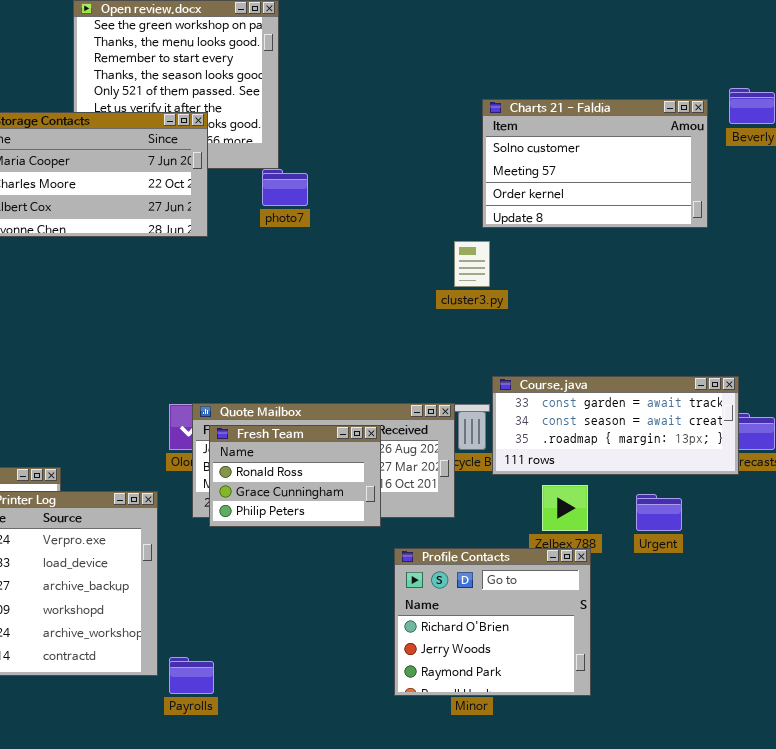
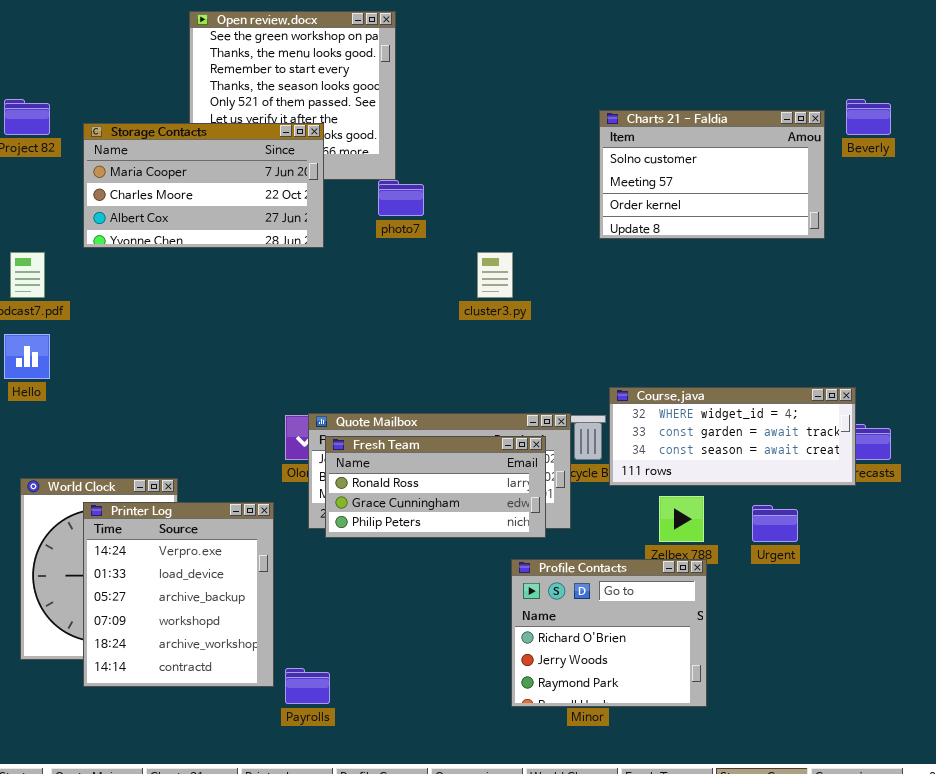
cluster3.py: [454,241,490,287] -> [477,252,513,298], moved
Course.java: [492,376,739,475] -> [609,387,856,486], scrolled up 1 row
Fresh Team: [209,425,381,527] -> [325,436,546,538], resized

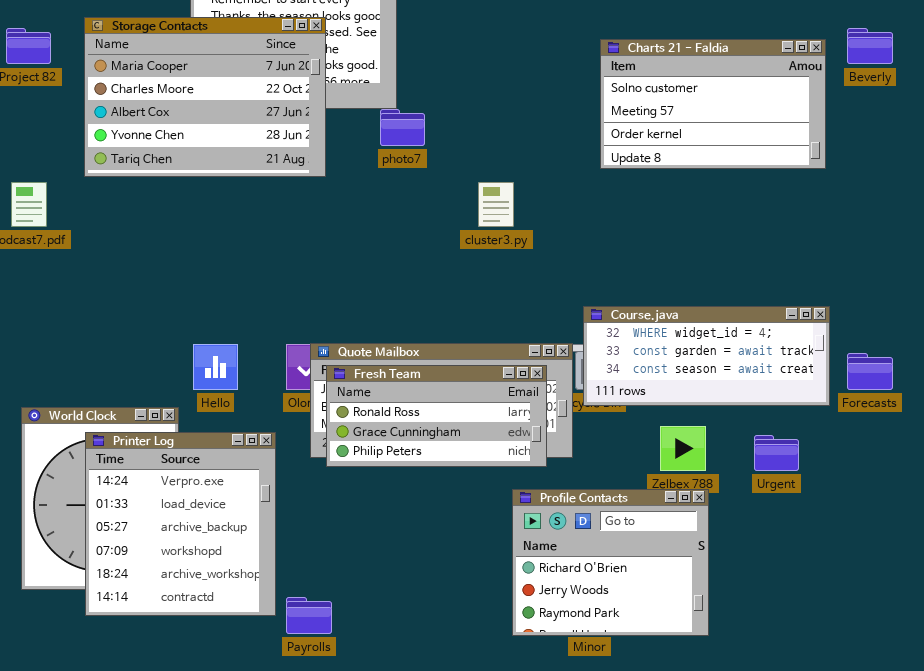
Storage Contacts: [83,123,324,248] -> [84,17,326,177], resized
Hello: [4,334,50,379] -> [193,344,238,390], moved
Course.java: [609,387,856,486] -> [583,306,830,406], moved

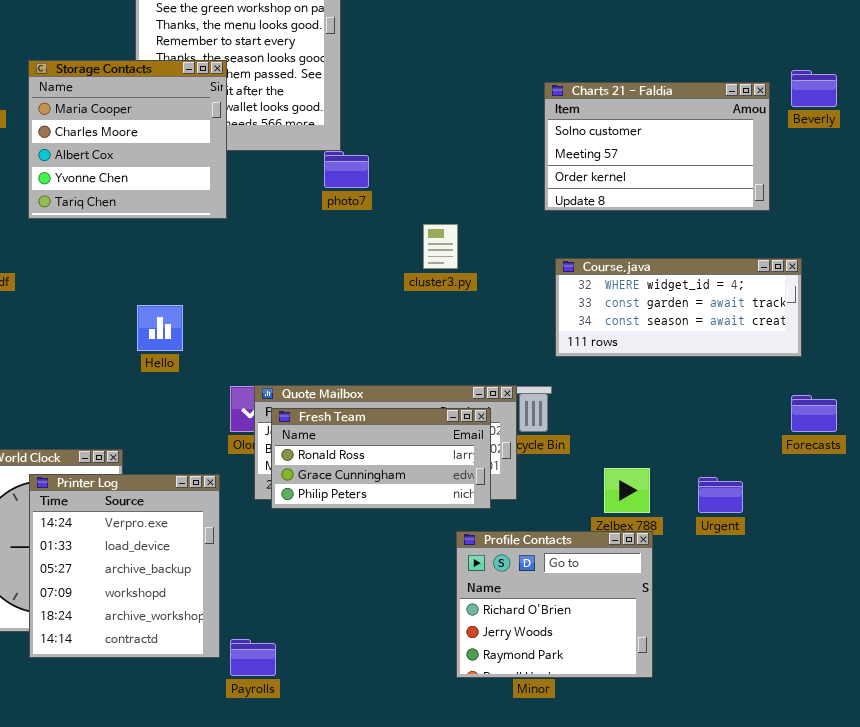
Storage Contacts: [84,17,326,177] -> [28,60,227,219], resized
Course.java: [583,306,830,406] -> [555,258,802,357], moved
Hello: [193,344,238,390] -> [137,305,183,351], moved

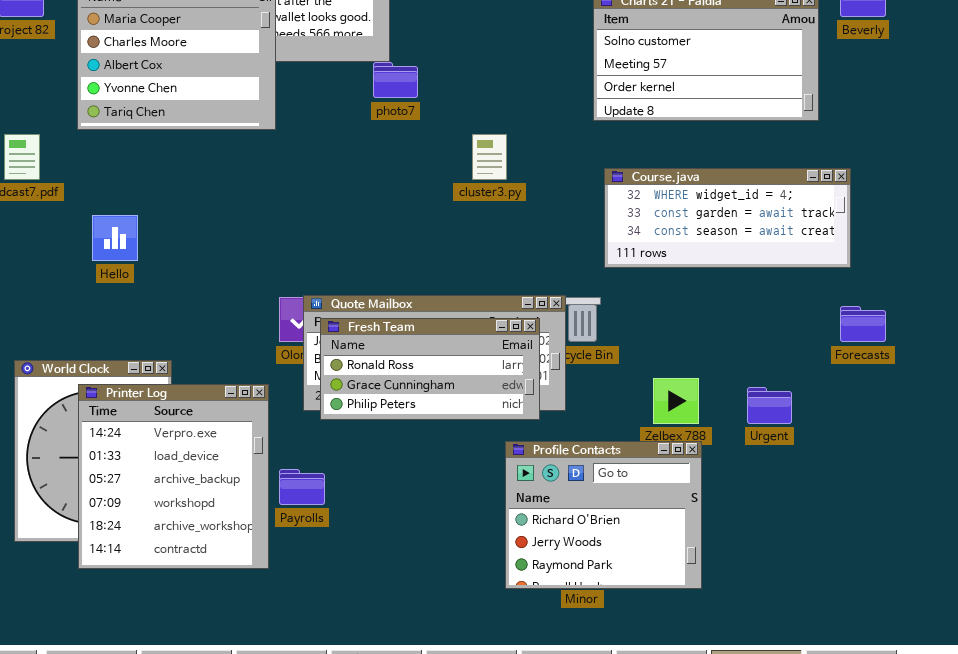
Hello: [137,305,183,351] -> [92,215,138,261], moved
Payrolls: [230,639,276,676] -> [279,469,325,505], moved

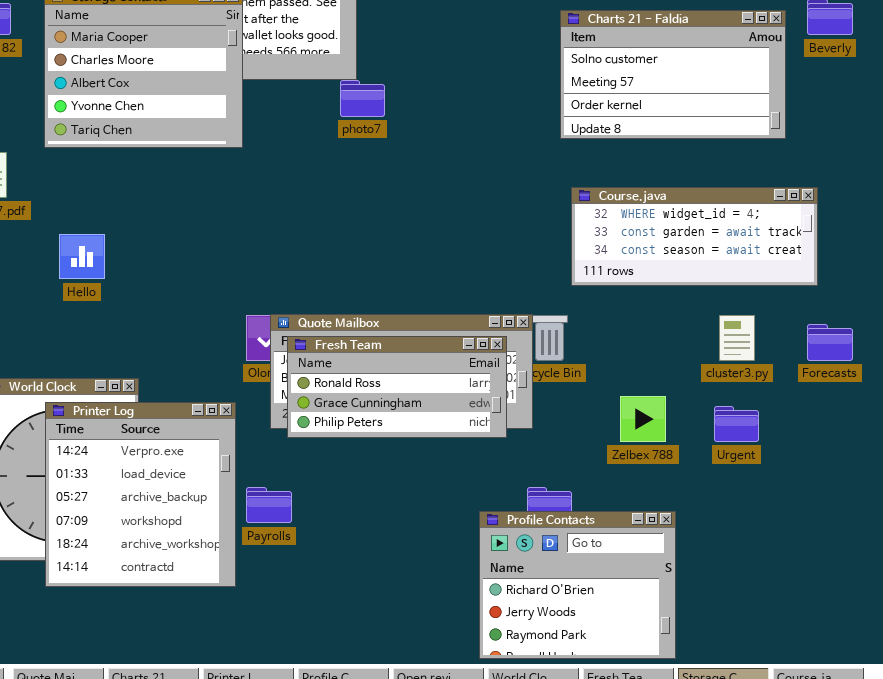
cluster3.py: [472,134,507,180] -> [719,315,755,361], moved
Profile Contacts: [505,441,702,589] -> [479,511,676,659], moved

